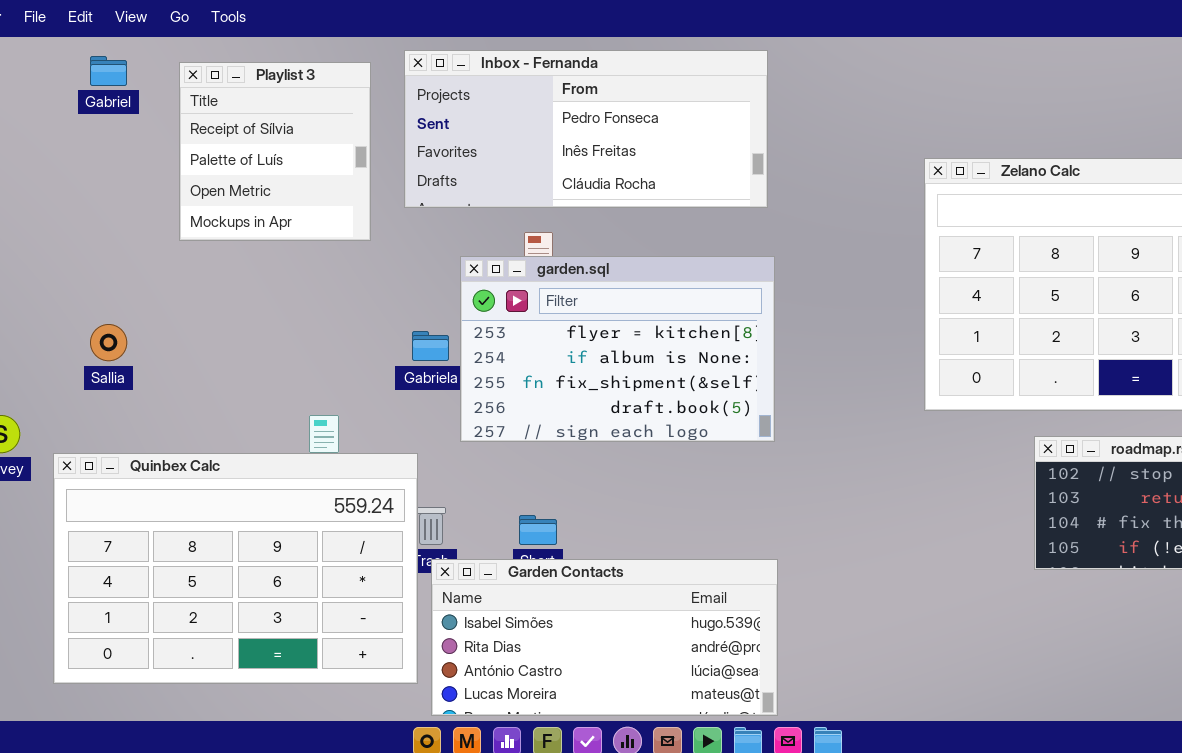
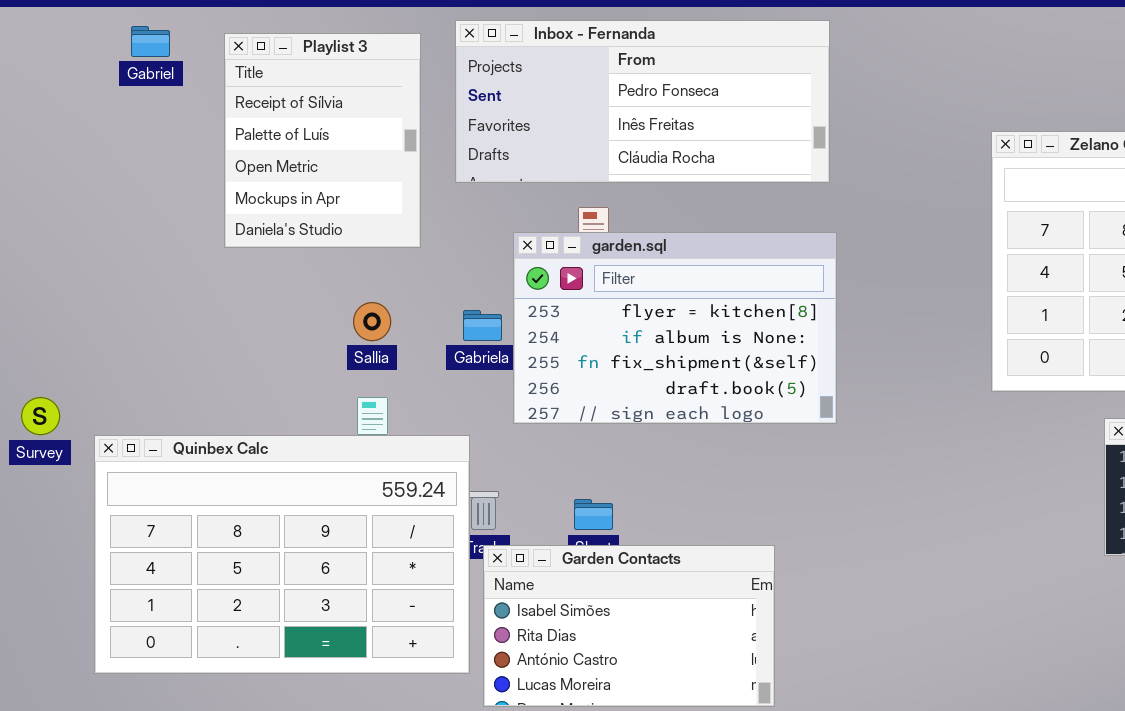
Playlist 3: [179,62,371,241] -> [224,33,421,248], resized
Sallia: [90,324,127,361] -> [353,302,391,341], moved
Garden Contacts: [431,559,778,716] -> [483,545,775,707], resized

